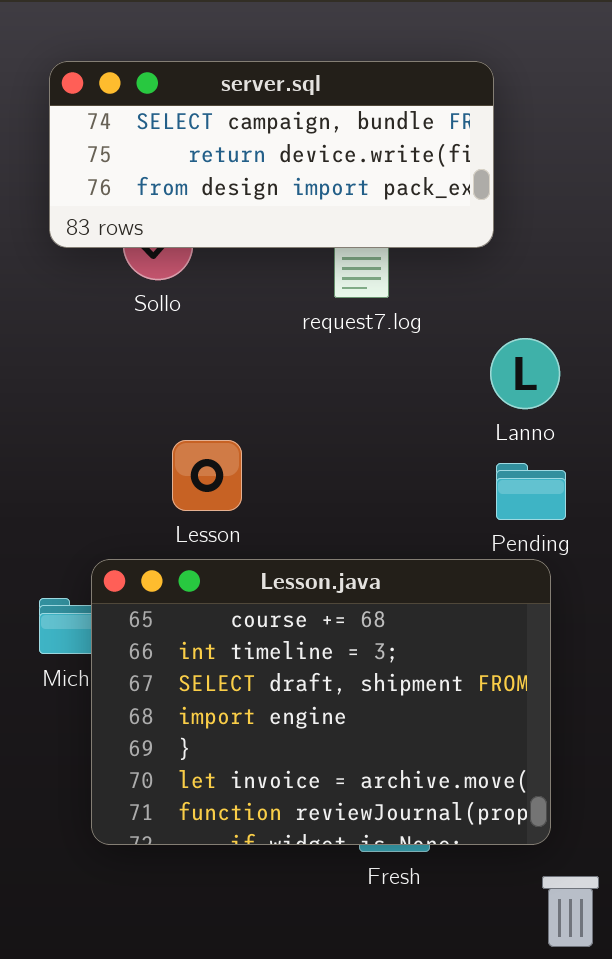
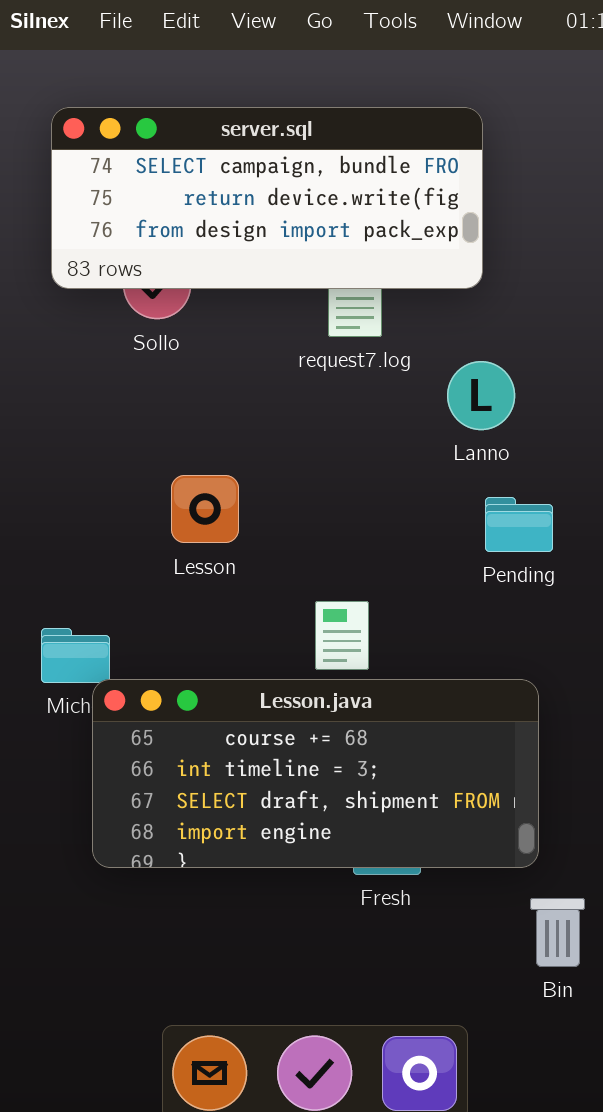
Lanno: [490,338,560,409] -> [447,361,515,430], moved
Lesson.java: [91,559,551,845] -> [92,679,539,868], resized

